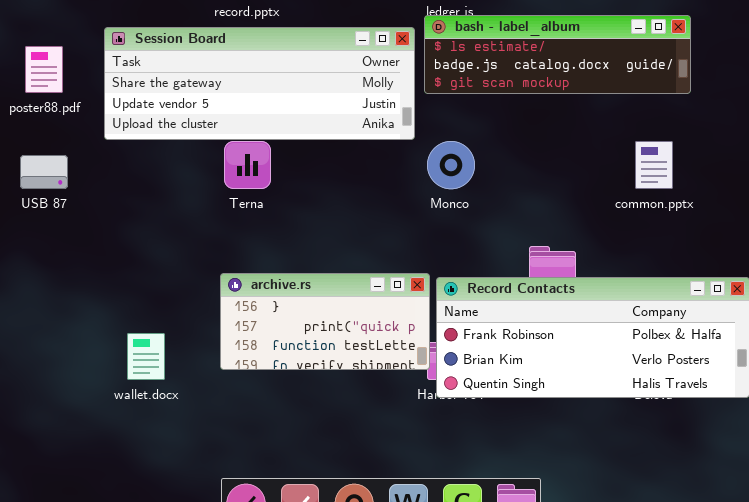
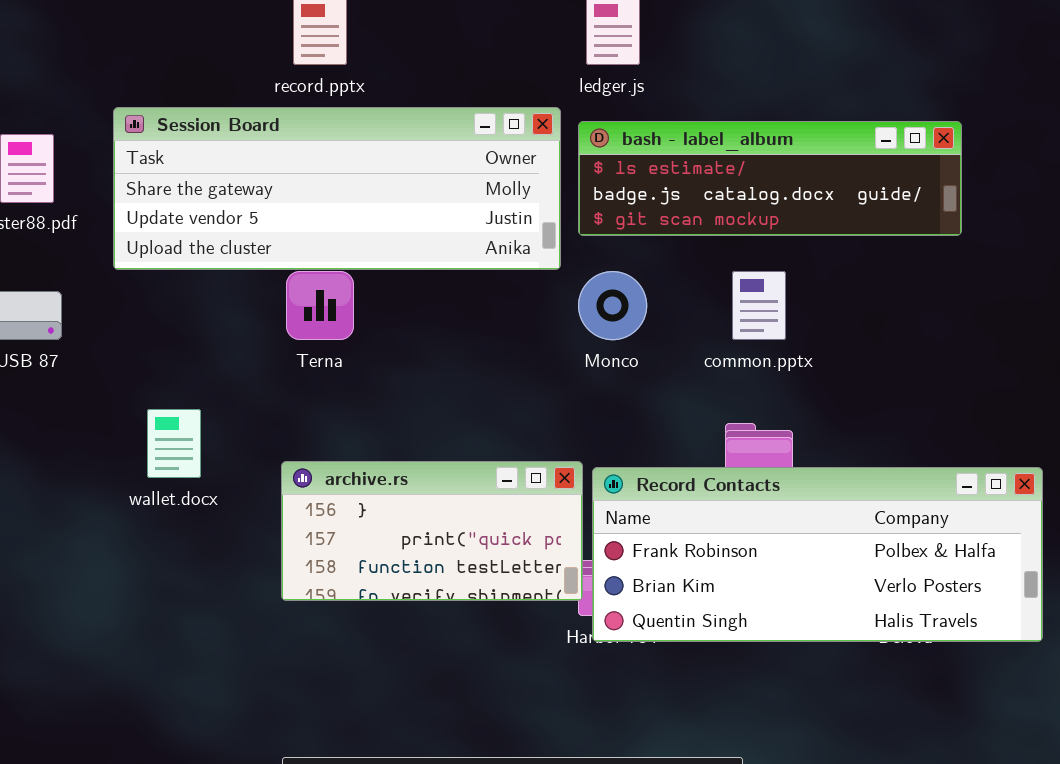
bash - label_album: [424,15,691,94] -> [578,121,962,236], moved
common.pptx: [635,141,673,189] -> [732,271,786,340], moved
wallet.docx: [127,333,165,380] -> [147,409,201,478], moved

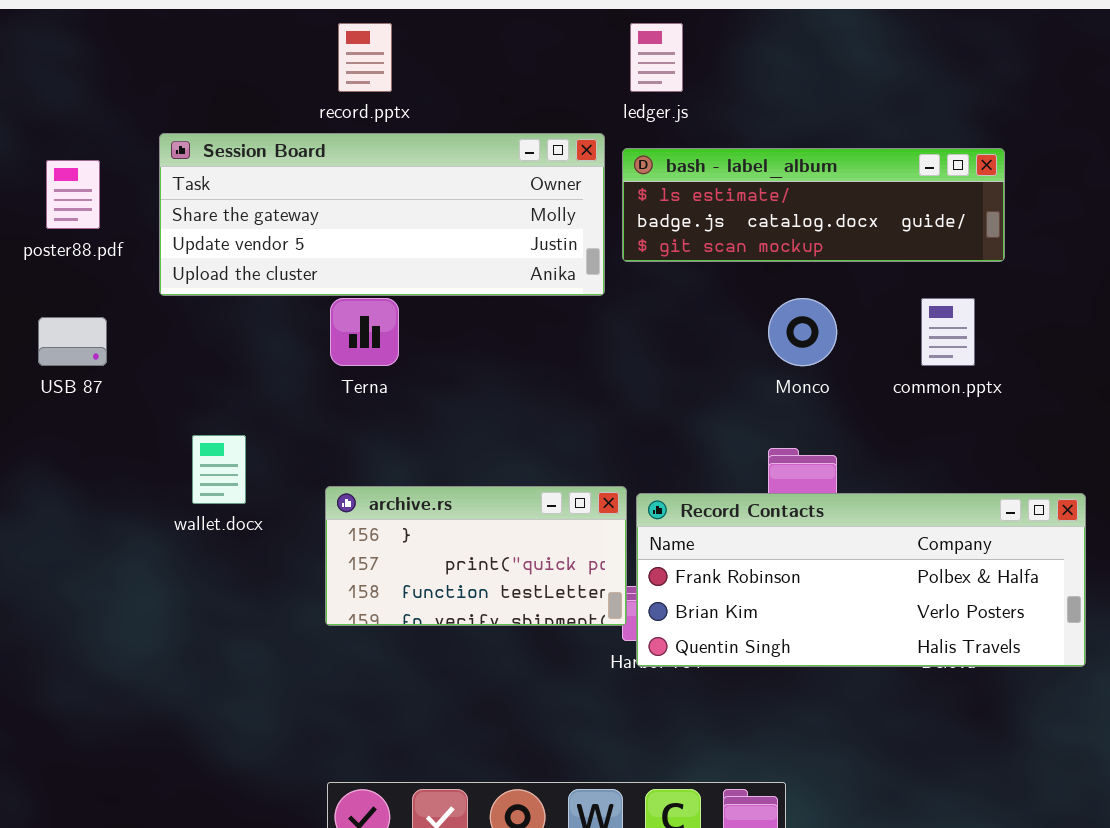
Monco: [578,271,647,340] -> [768,298,837,366], moved
common.pptx: [732,271,786,340] -> [921,298,975,366], moved

